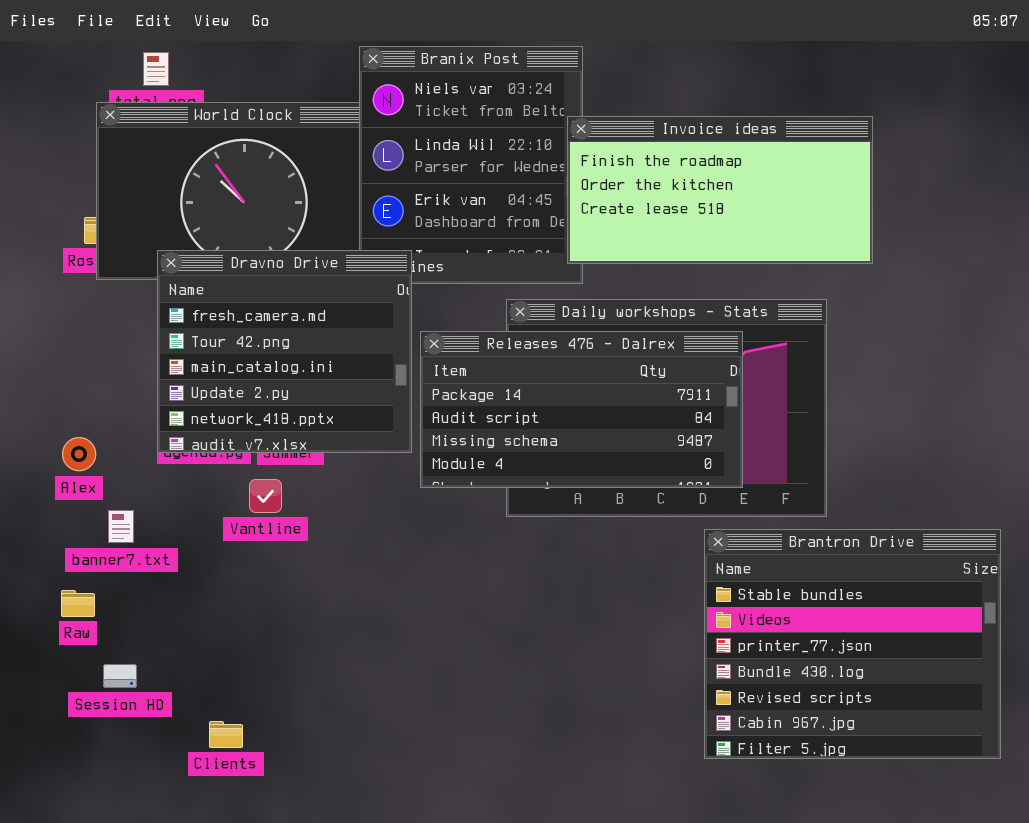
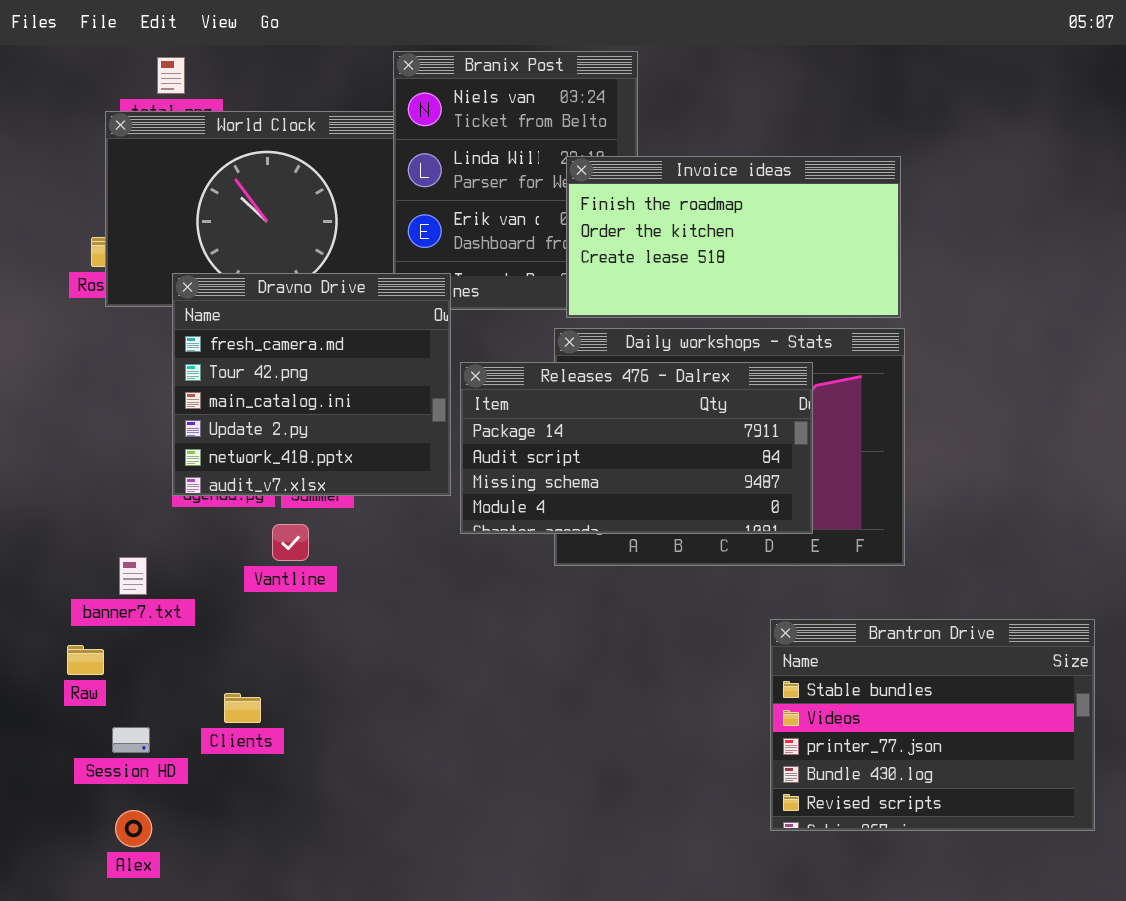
Invoice ideas: [567,116,873,264] -> [566,156,901,318], moved
Alex: [62,437,96,471] -> [115,810,152,847], moved
Brantron Drive: [704,529,1001,759] -> [770,619,1095,831], resized
Clients: [209,721,243,748] -> [224,693,261,723], moved

